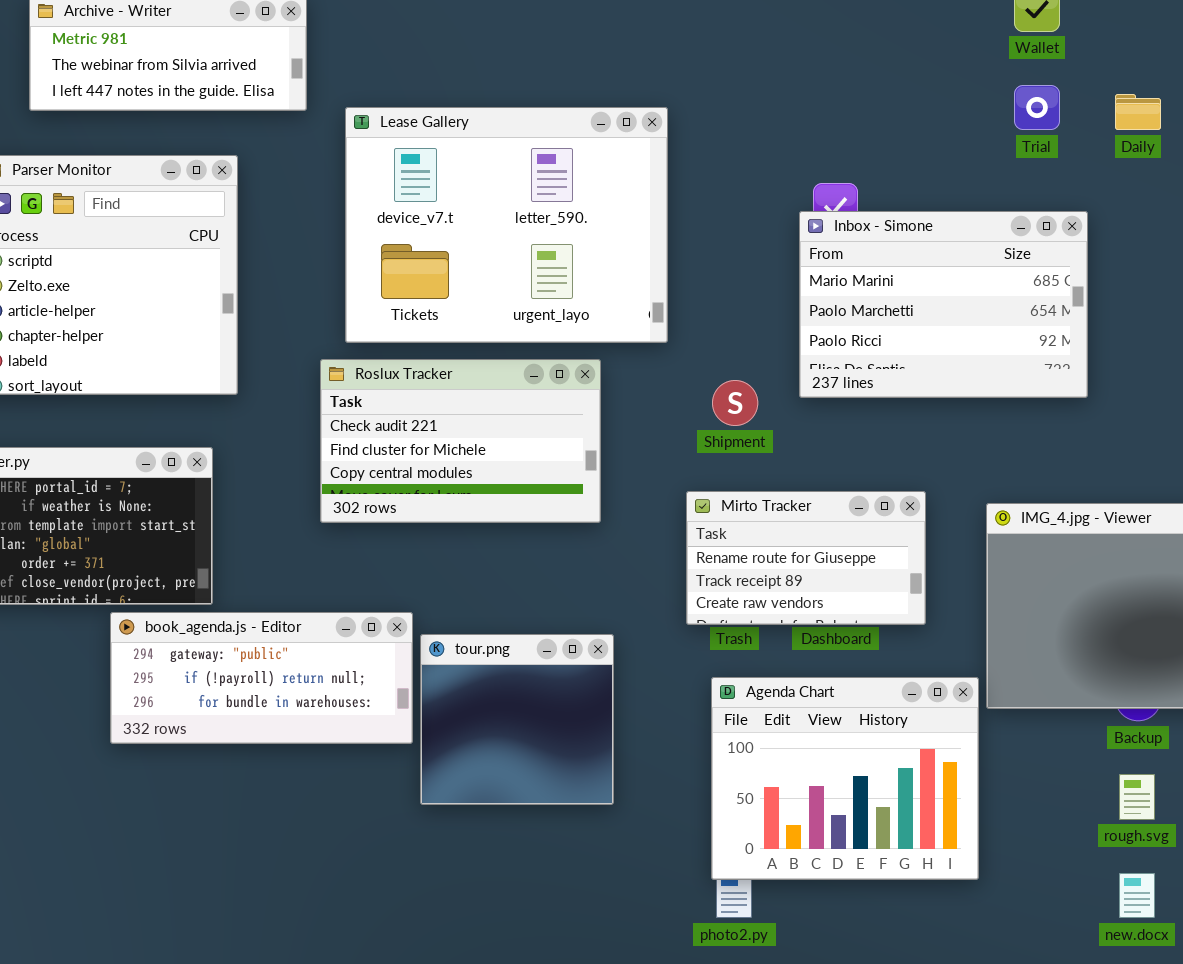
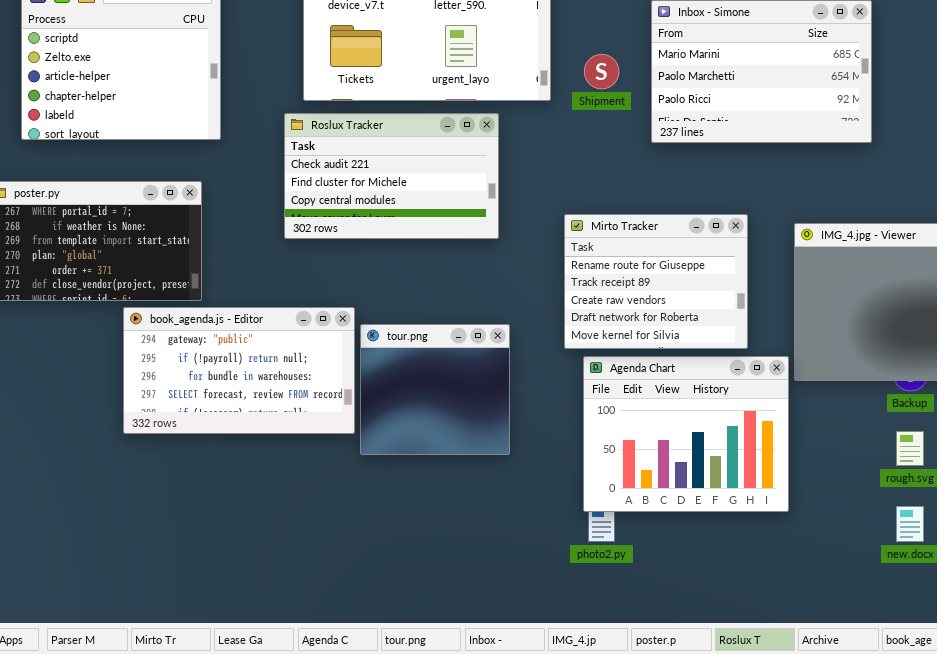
Shipment: [712,380,758,426] -> [584,54,619,89], moved
Mirto Tracker: [686,491,926,625] -> [564,214,748,349], resized
book_agenda.js - Editor: [110,612,413,744] -> [123,307,355,434], resized

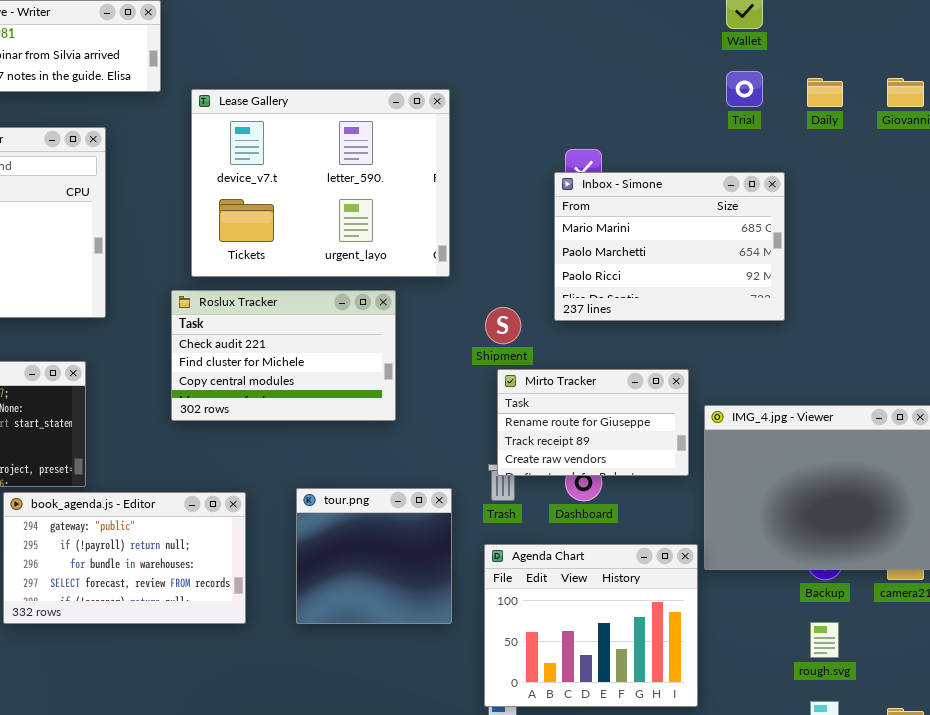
Shipment: [584,54,619,89] -> [485,307,521,344], moved
Mirto Tracker: [564,214,748,349] -> [497,369,689,476], moved, resized
tour.png: [360,324,510,455] -> [296,488,452,624], moved

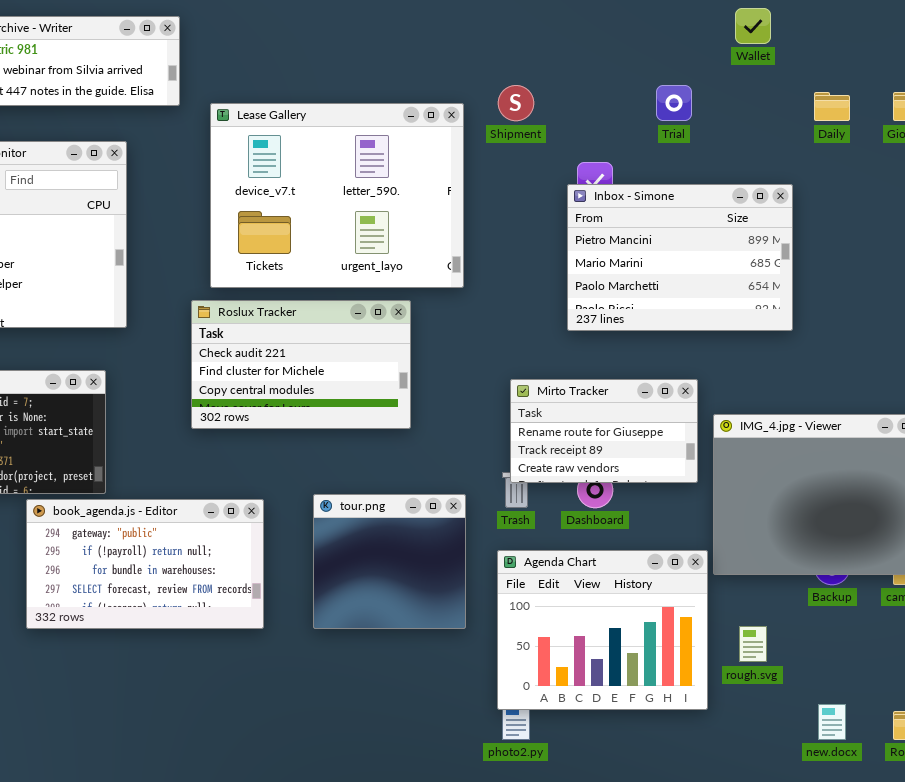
Trial: [726,71,763,107] -> [656,85,692,121], moved
Inbox - Simone: [554,172,785,321] -> [567,184,793,331], scrolled up 1 row
Shipment: [485,307,521,344] -> [498,85,534,121], moved
rough.svg: [810,622,839,658] -> [739,626,767,662], moved

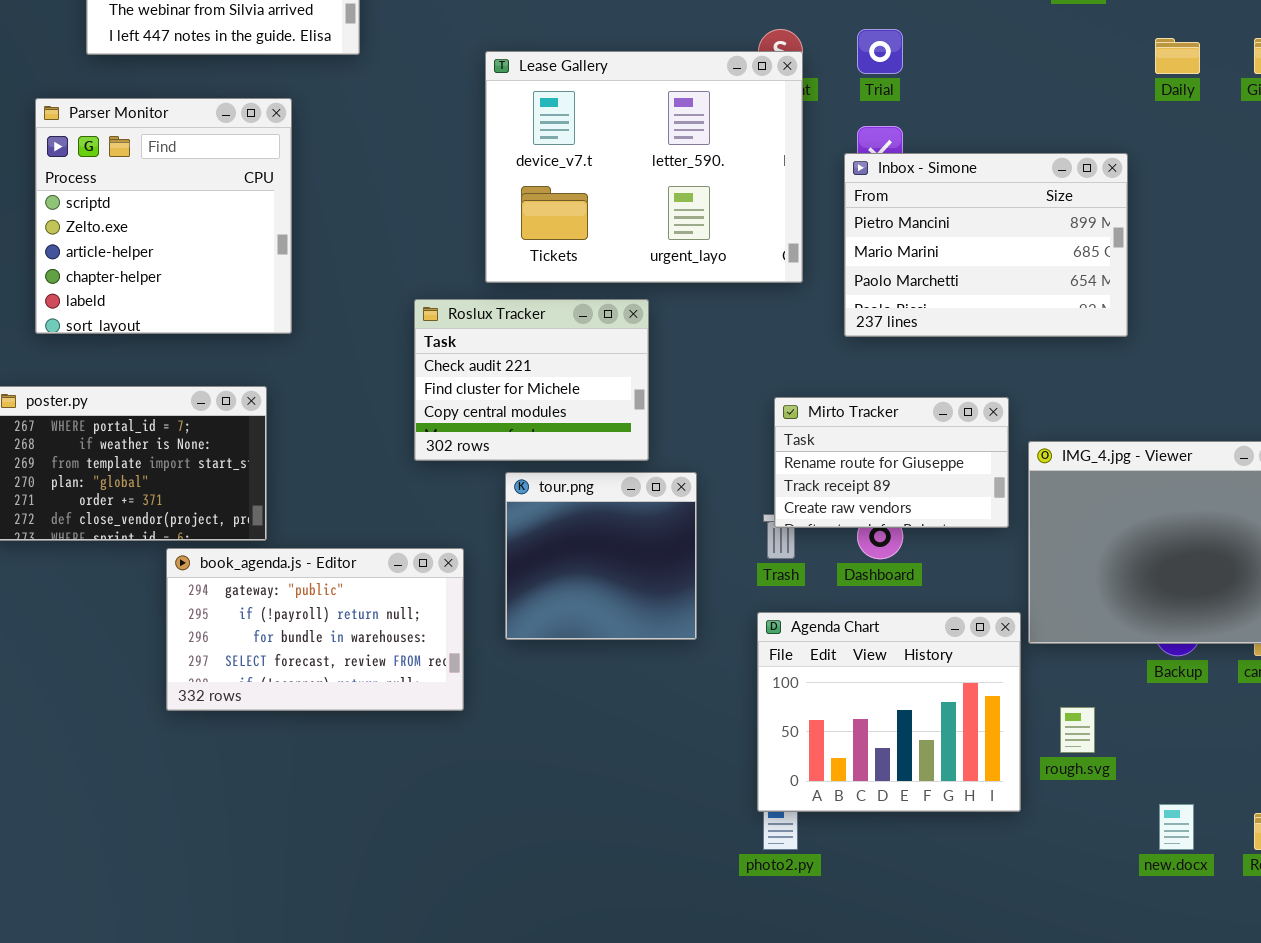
Trial: [656,85,692,121] -> [857,29,903,74], moved
Lease Gallery: [210,103,464,288] -> [485,51,803,283], moved
Roslux Tracker: [191,300,411,429] -> [414,299,649,461], resized
tour.png: [313,494,466,629] -> [505,472,697,640], moved

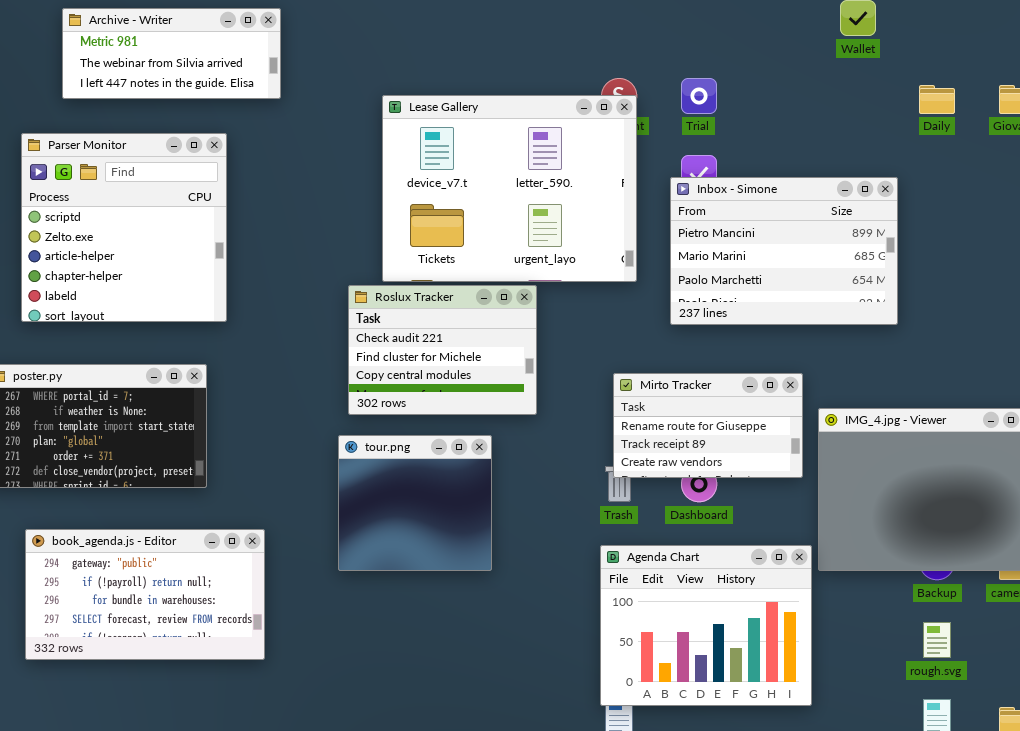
Roslux Tracker: [414,299,649,461] -> [348,285,537,415], moved
tour.png: [505,472,697,640] -> [338,435,492,571], moved
book_agenda.js - Editor: [166,548,464,711] -> [25,529,265,660], moved
rough.svg: [1060,707,1095,753] -> [923,622,951,658], moved

